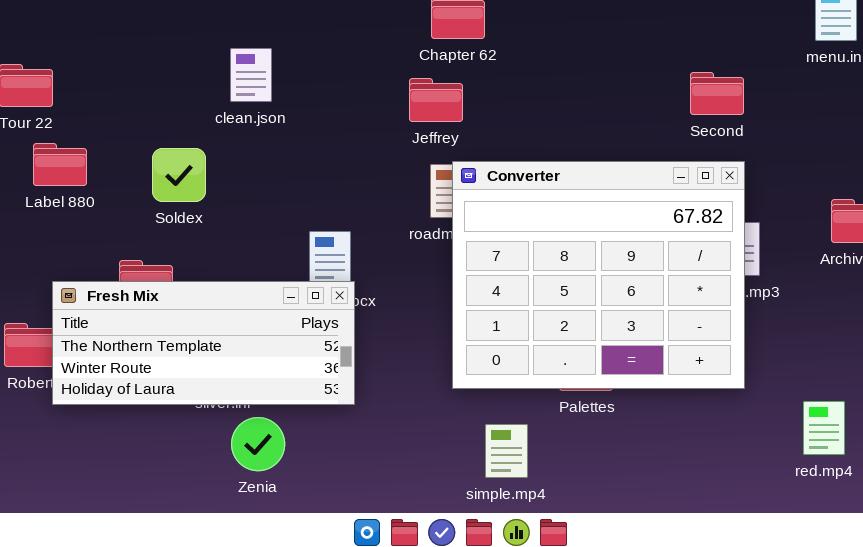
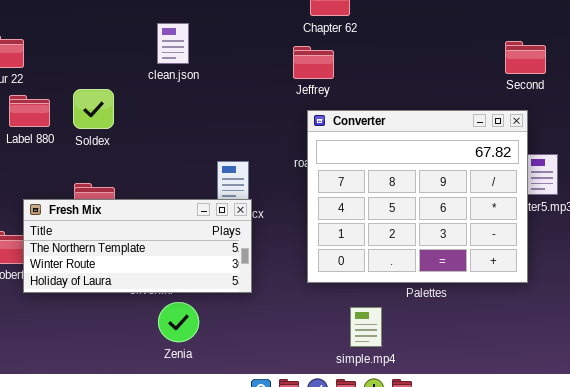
Soldex: [152,148,206,202] -> [73,89,114,129], moved
Converter: [452,161,745,389] -> [307,110,528,283], moved

